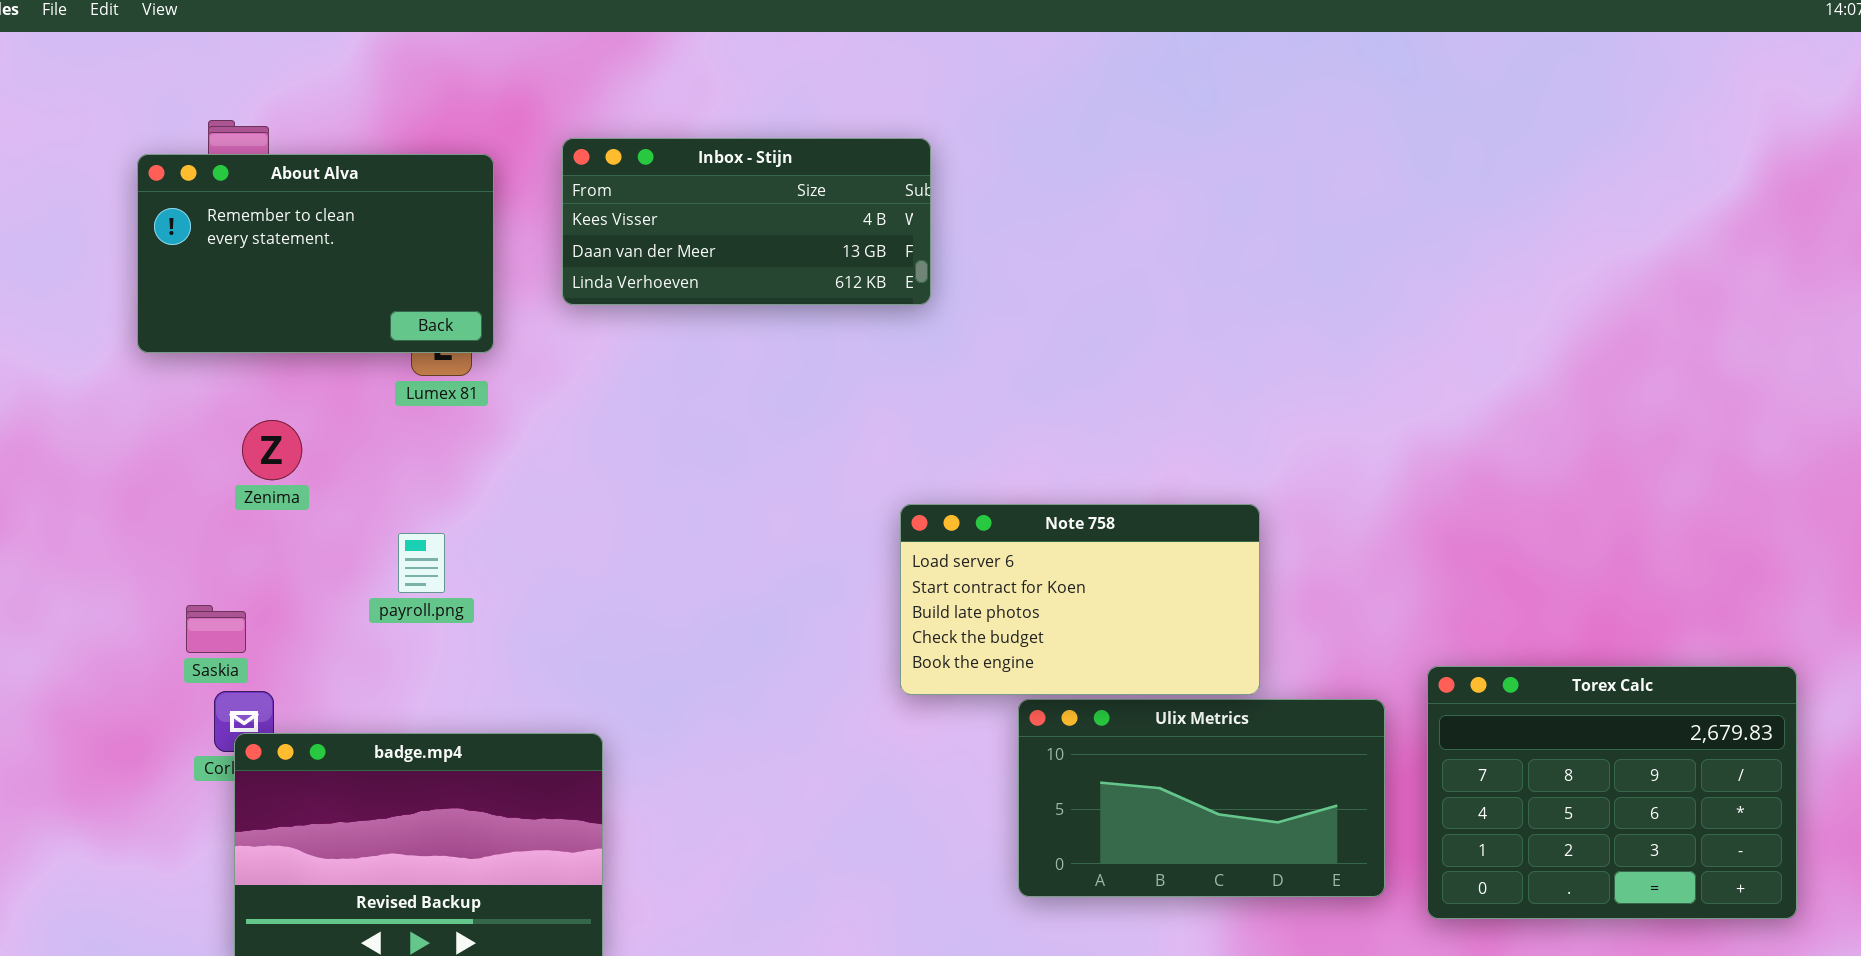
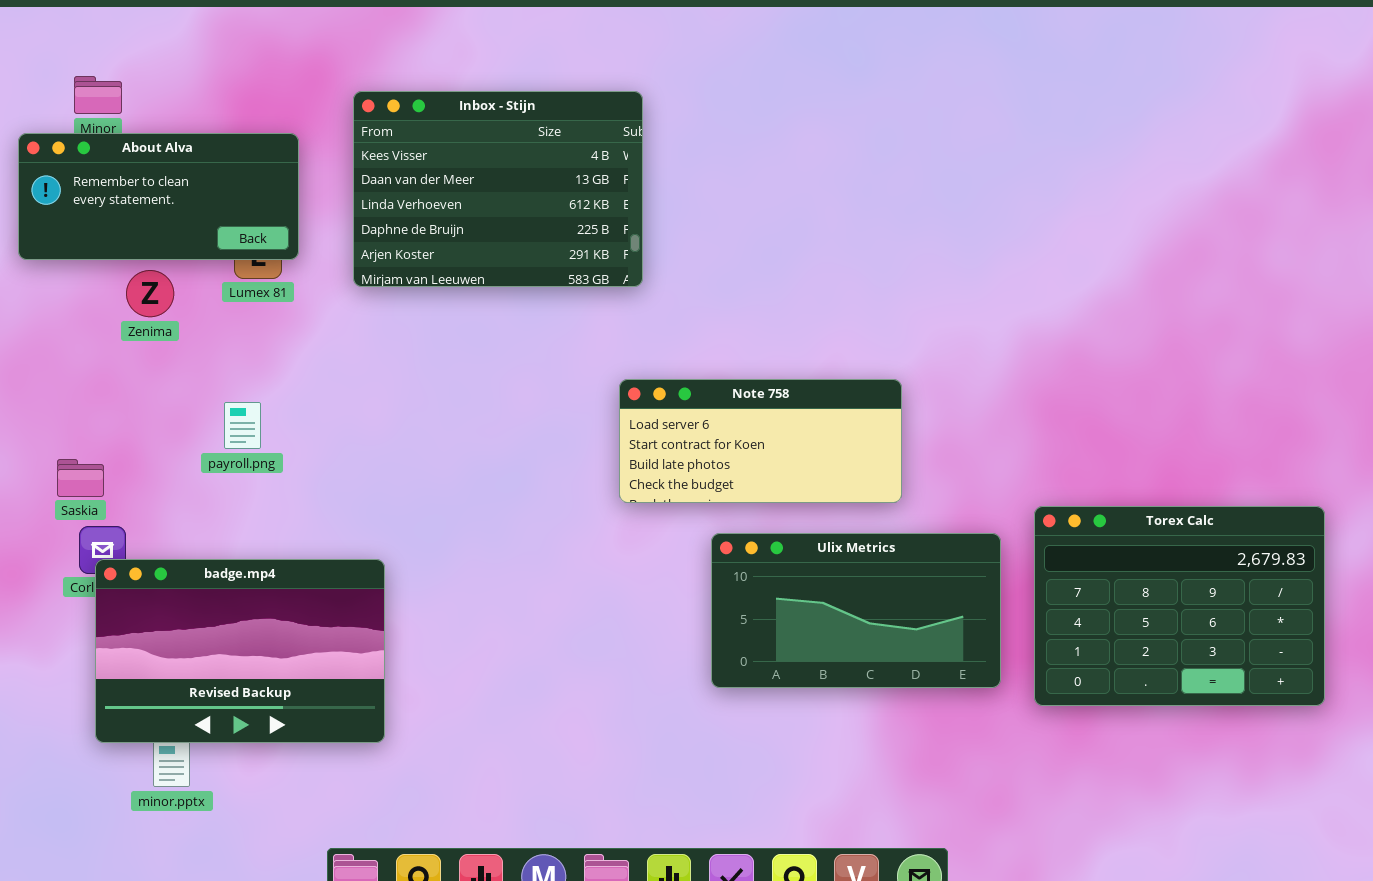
Inbox - Stijn: [562,138,931,305] -> [353,91,643,287], resized
About Alva: [137,154,494,353] -> [18,133,299,260], resized
Zenima: [242,420,302,480] -> [126,270,174,317], moved
Note 758: [900,504,1260,695] -> [619,379,902,503], resized

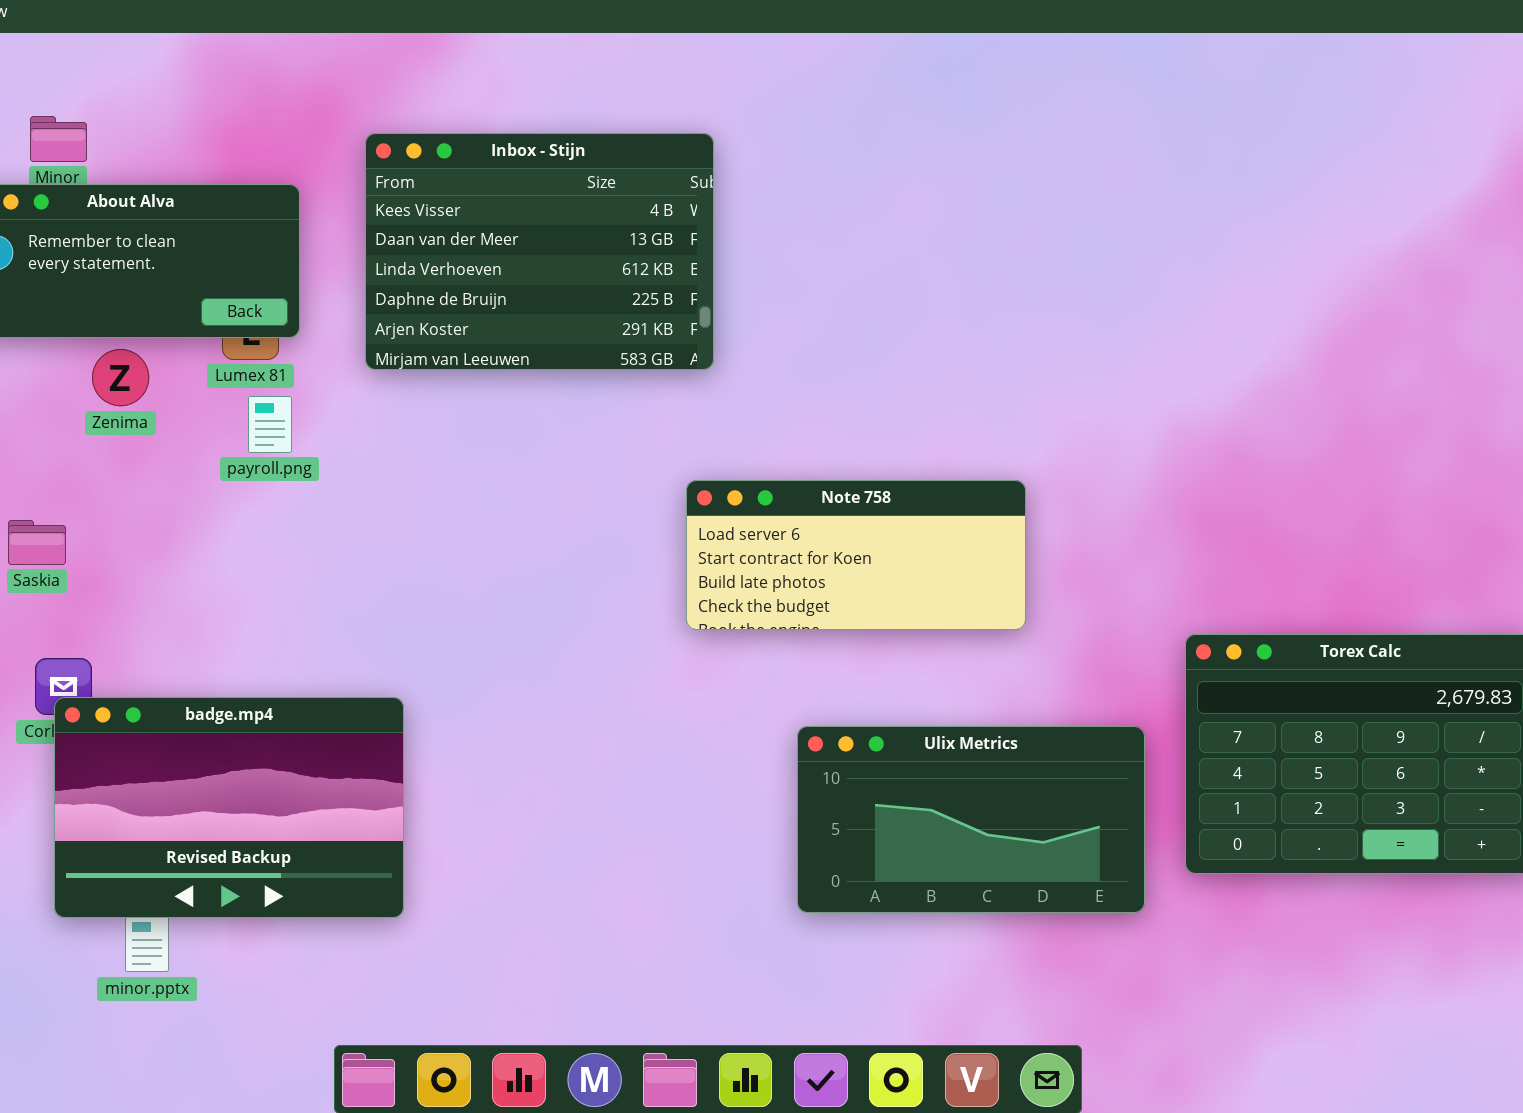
payroll.png: [224,402,261,449] -> [248,396,292,453], moved
Saskia: [57,459,104,497] -> [8,520,66,565], moved
Ulix Metrics: [711,533,1001,688] -> [797,726,1145,913], moved

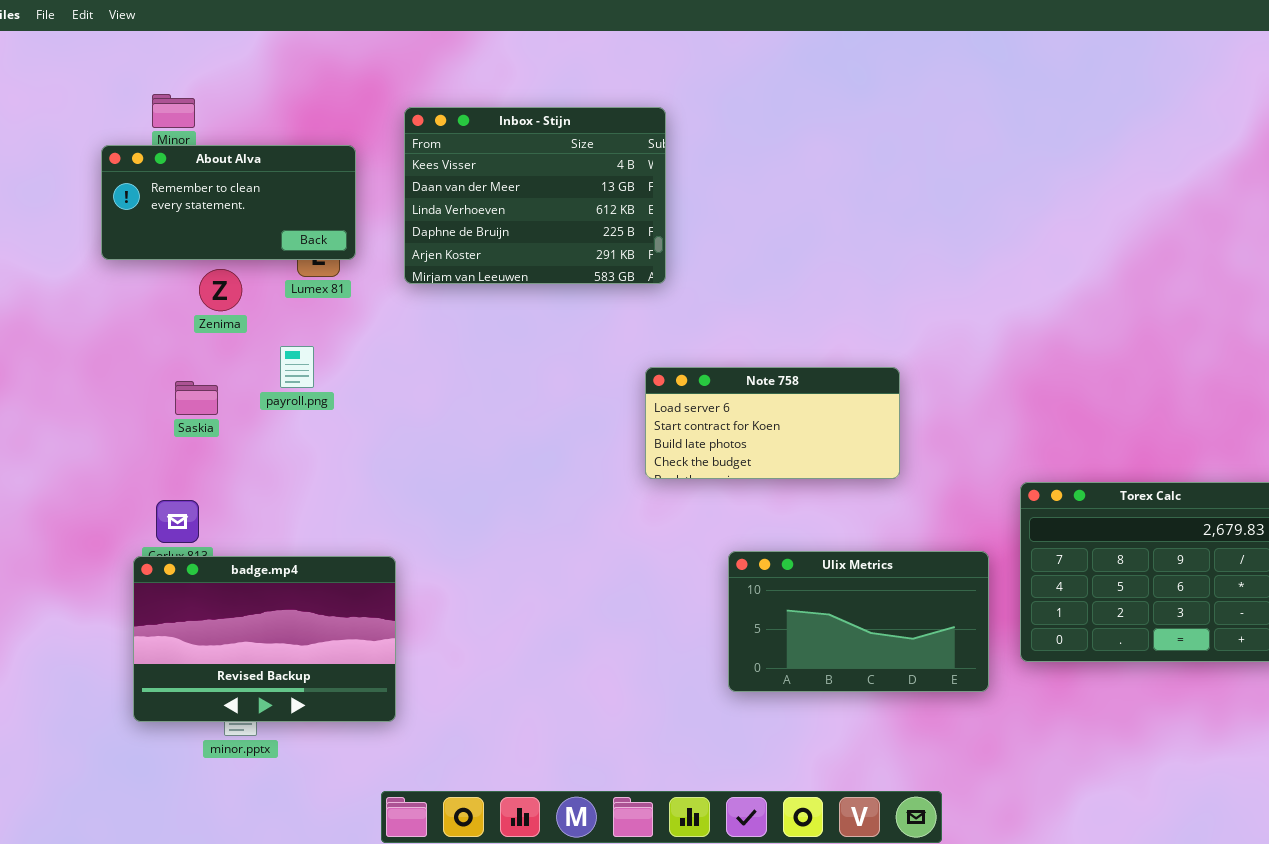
payroll.png: [248,396,292,453] -> [280,346,314,388], moved
Saskia: [8,520,66,565] -> [175,381,218,415], moved
badge.mp4: [54,697,404,918] -> [133,556,396,722], moved

